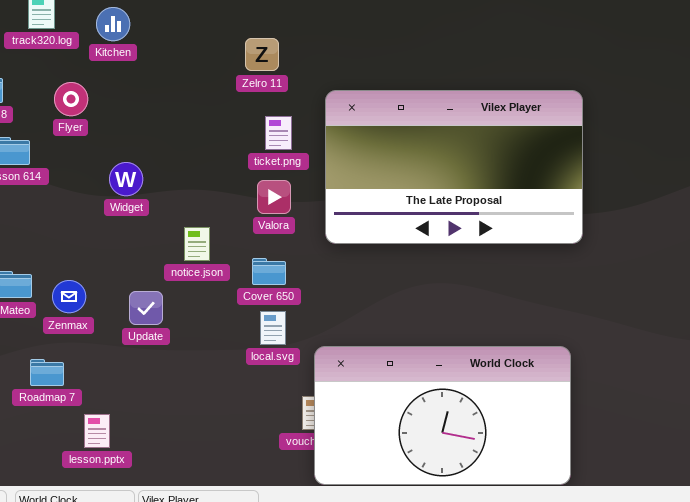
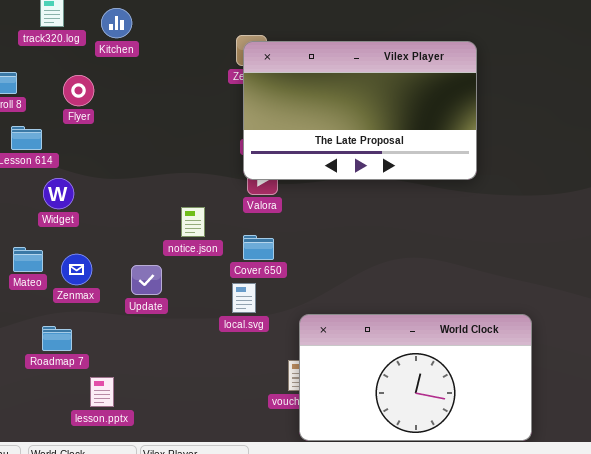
Vilex Player: [325,90,583,244] -> [243,41,477,180], moved
Widget: [109,162,143,196] -> [43,178,74,209], moved
local.svg: [260,311,286,345] -> [232,283,256,313], moved

